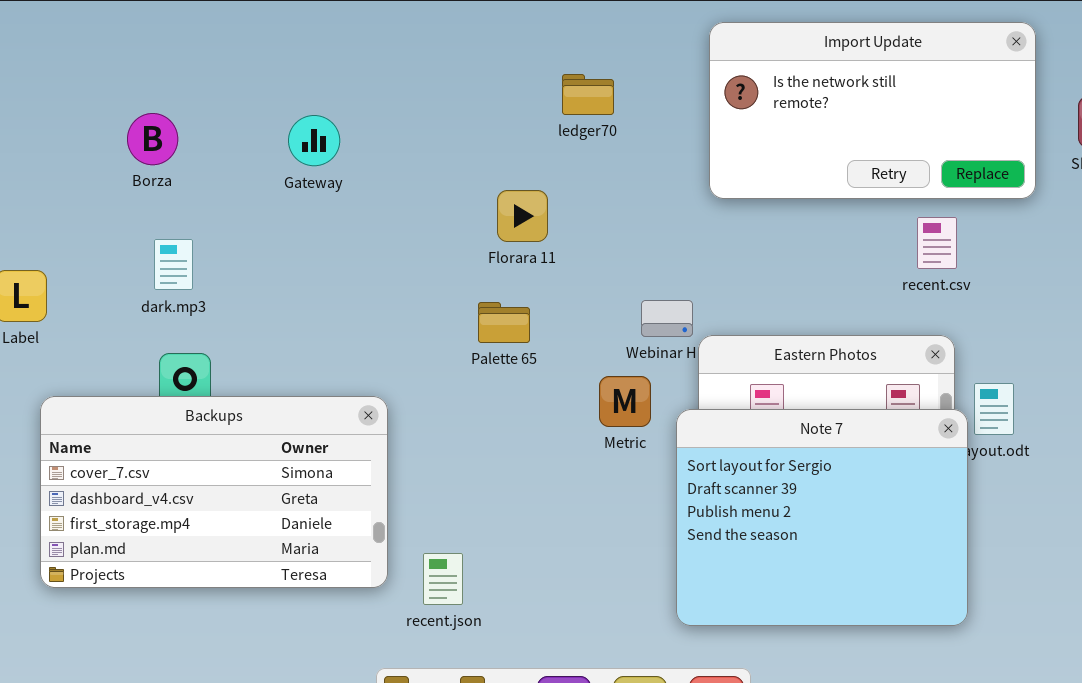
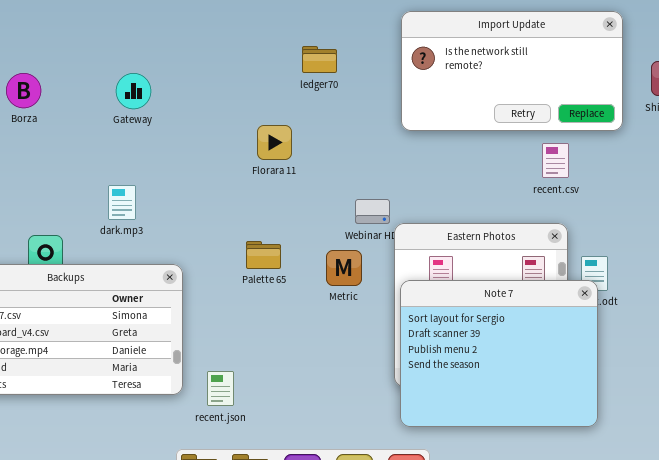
dark.mp3: [154,239,193,290] -> [108,185,136,220], moved
Palette 65: [478,302,530,343] -> [246,241,281,269], moved
Note 7: [676,409,968,626] -> [400,280,598,427], moved

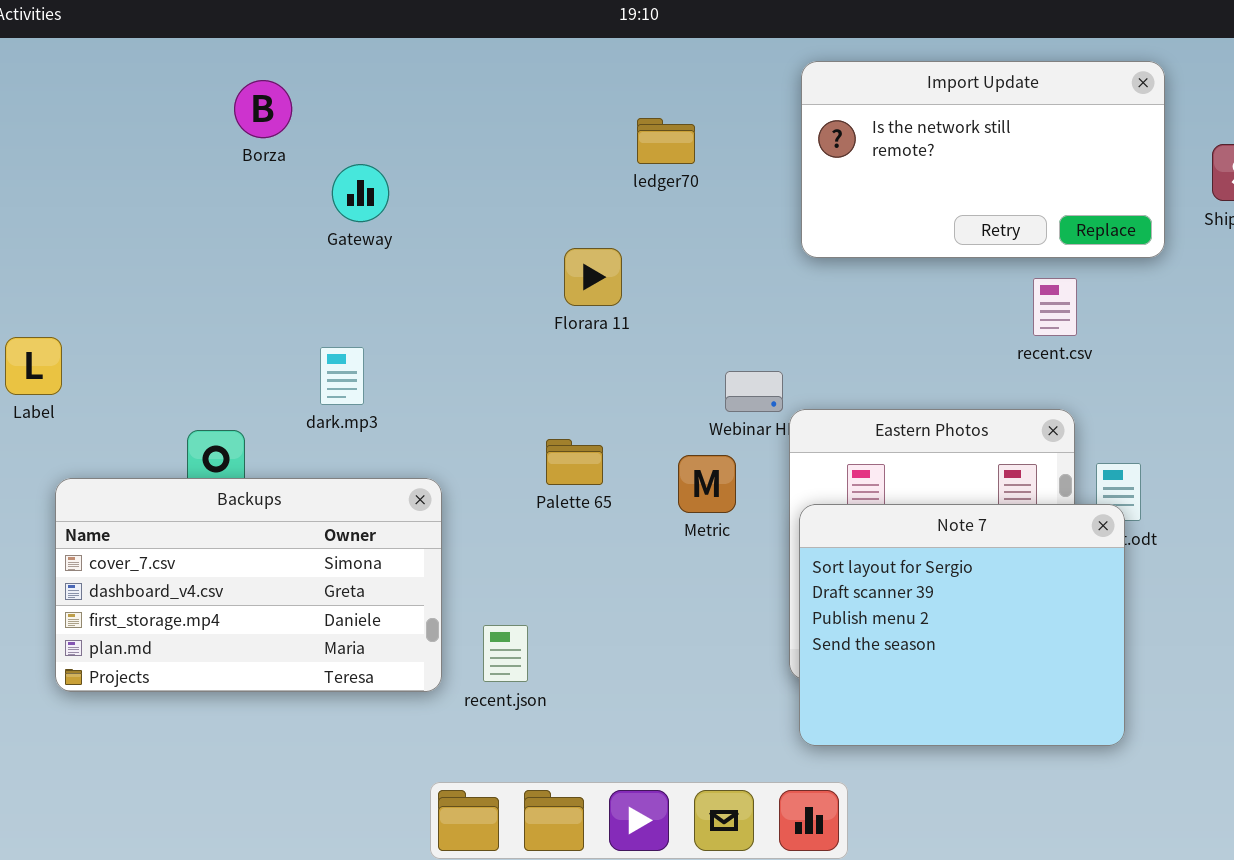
Borza: [6,73,41,108] -> [234,80,292,138], moved
recent.json: [207,371,234,406] -> [483,625,528,682], moved

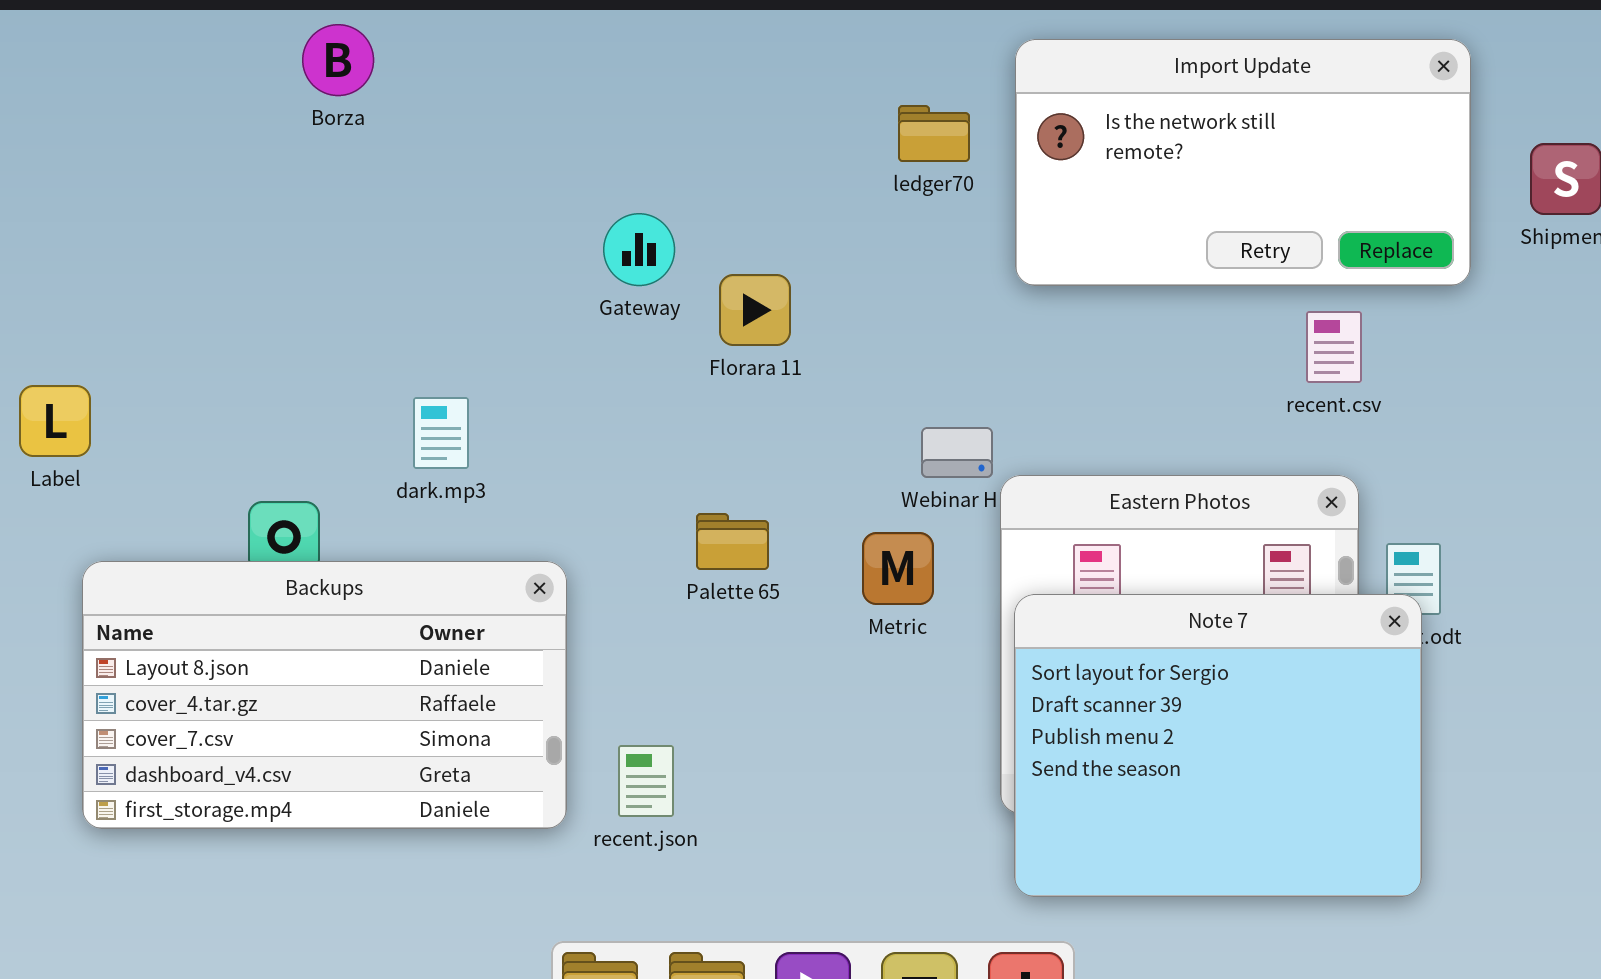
Borza: [234,80,292,138] -> [302,24,374,96], moved
ledger70: [637,118,695,164] -> [898,105,970,162], moved
Gateway: [332,164,389,222] -> [603,213,675,286], moved
Backups: [55,478,442,692] -> [82,561,567,829], scrolled up 2 rows

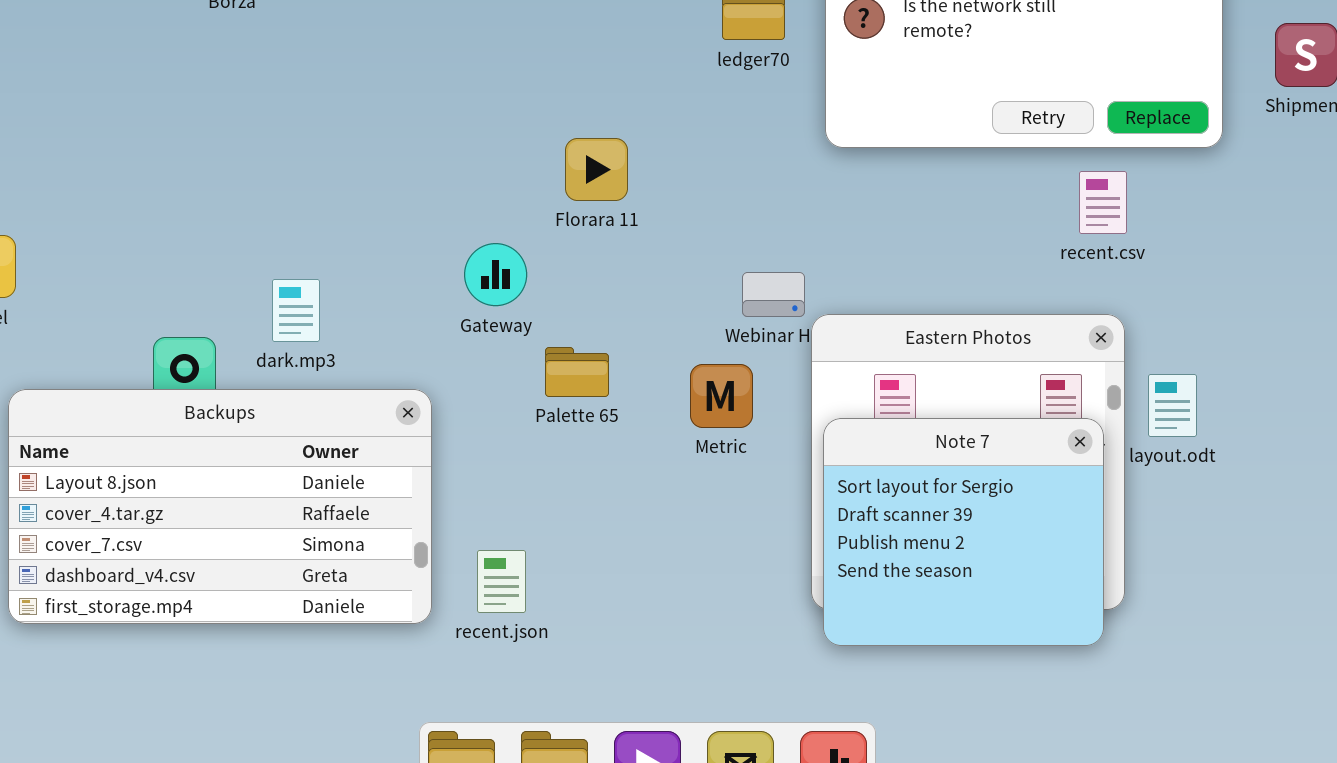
Gateway: [603,213,675,286] -> [464,243,527,306], moved
dark.mp3: [413,397,469,469] -> [272,279,320,342], moved
Note 7: [1014,594,1422,897] -> [823,418,1104,646], resized

